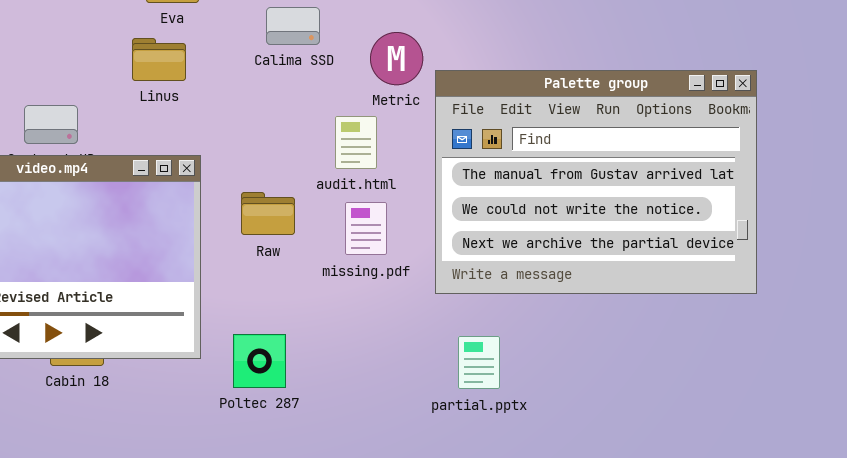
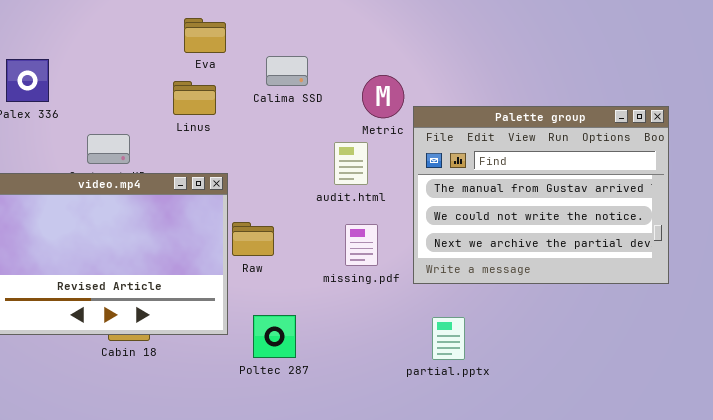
Calima SSD: [266,7,320,45] -> [266,56,308,86], moved
Raw: [241,192,295,235] -> [232,222,274,256], moved
missing.pdf: [345,202,387,255] -> [345,224,378,266], moved

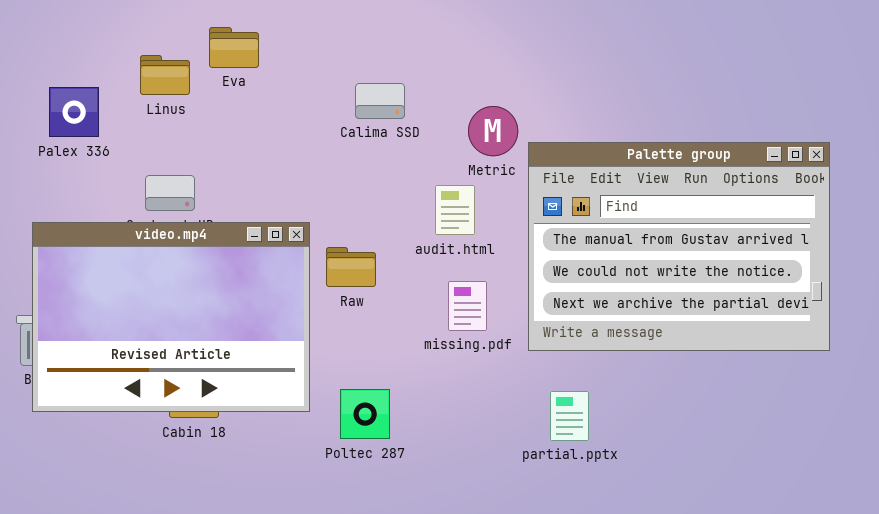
Eva: [184,18,226,53] -> [209,27,259,68], moved
Linus: [173,81,216,115] -> [140,55,190,95], moved
Raw: [232,222,274,256] -> [326,247,376,287], moved

